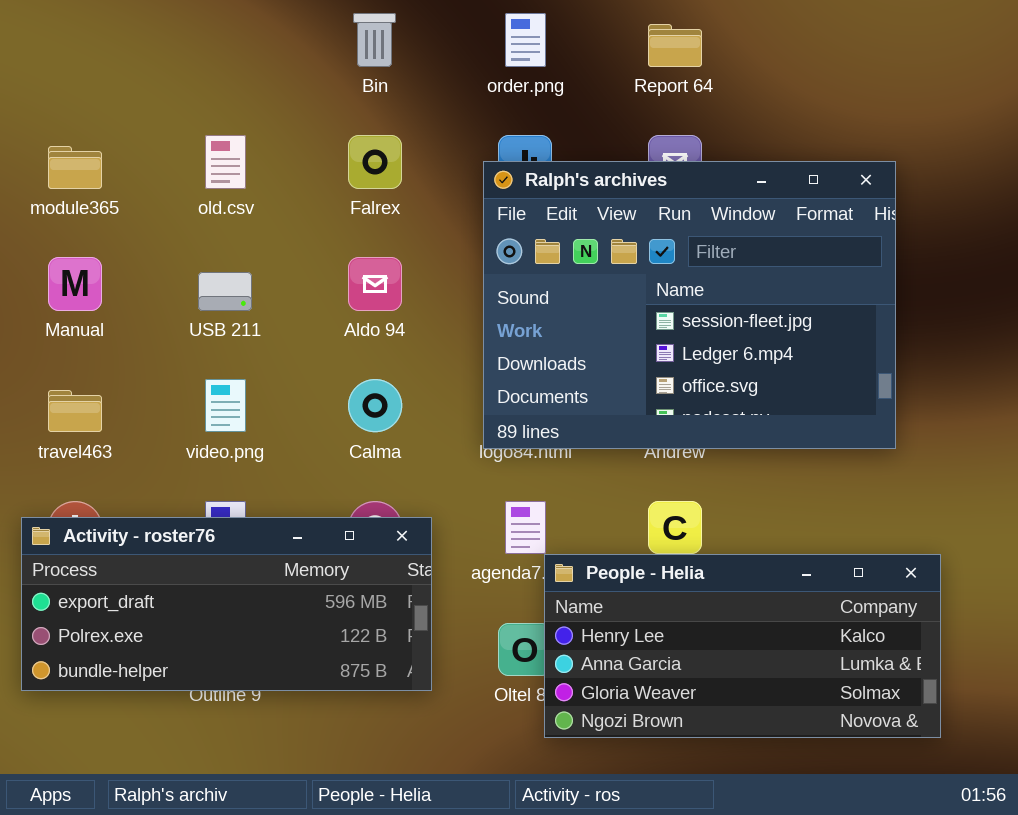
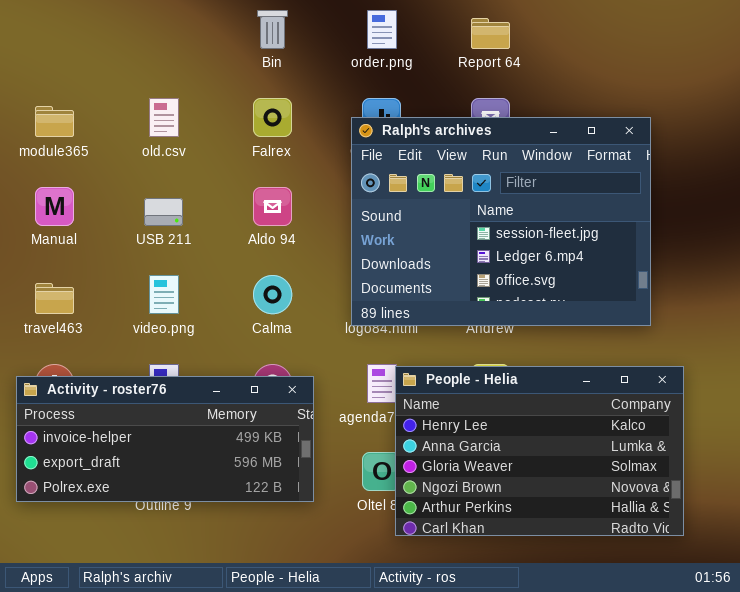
Activity - roster76: [21,517,432,691] -> [16,376,314,502], scrolled up 1 row
People - Helia: [544,554,941,738] -> [395,366,684,536], resized

